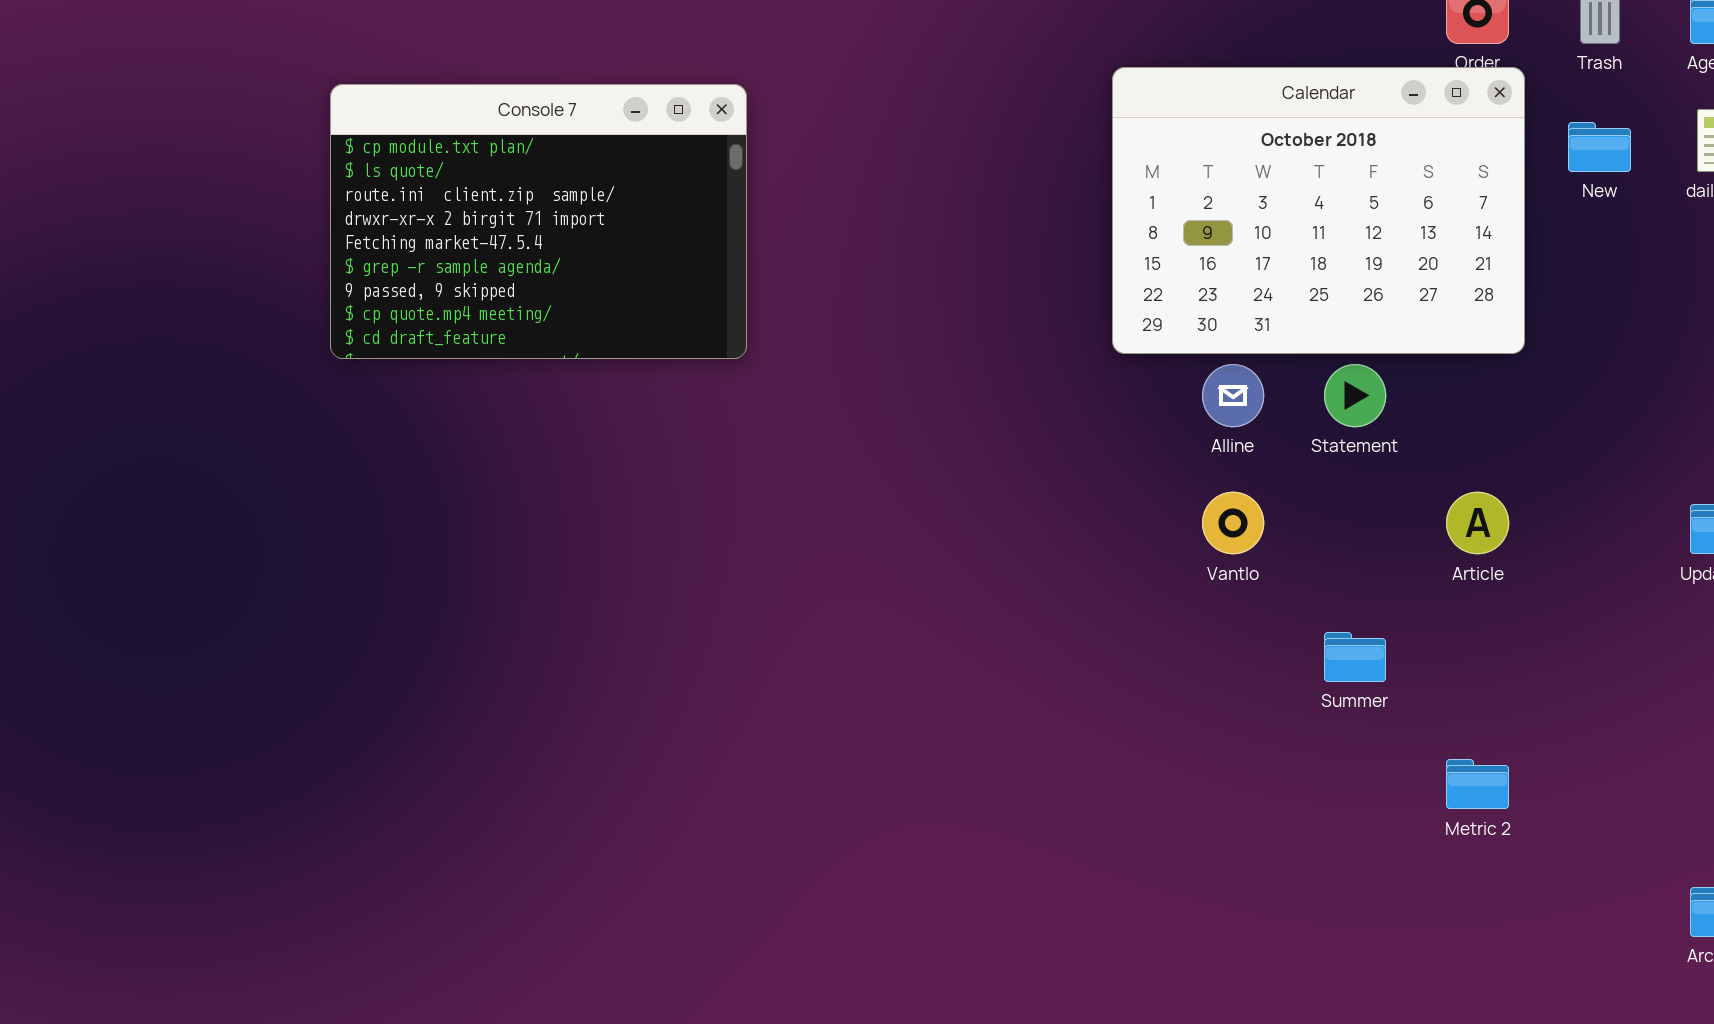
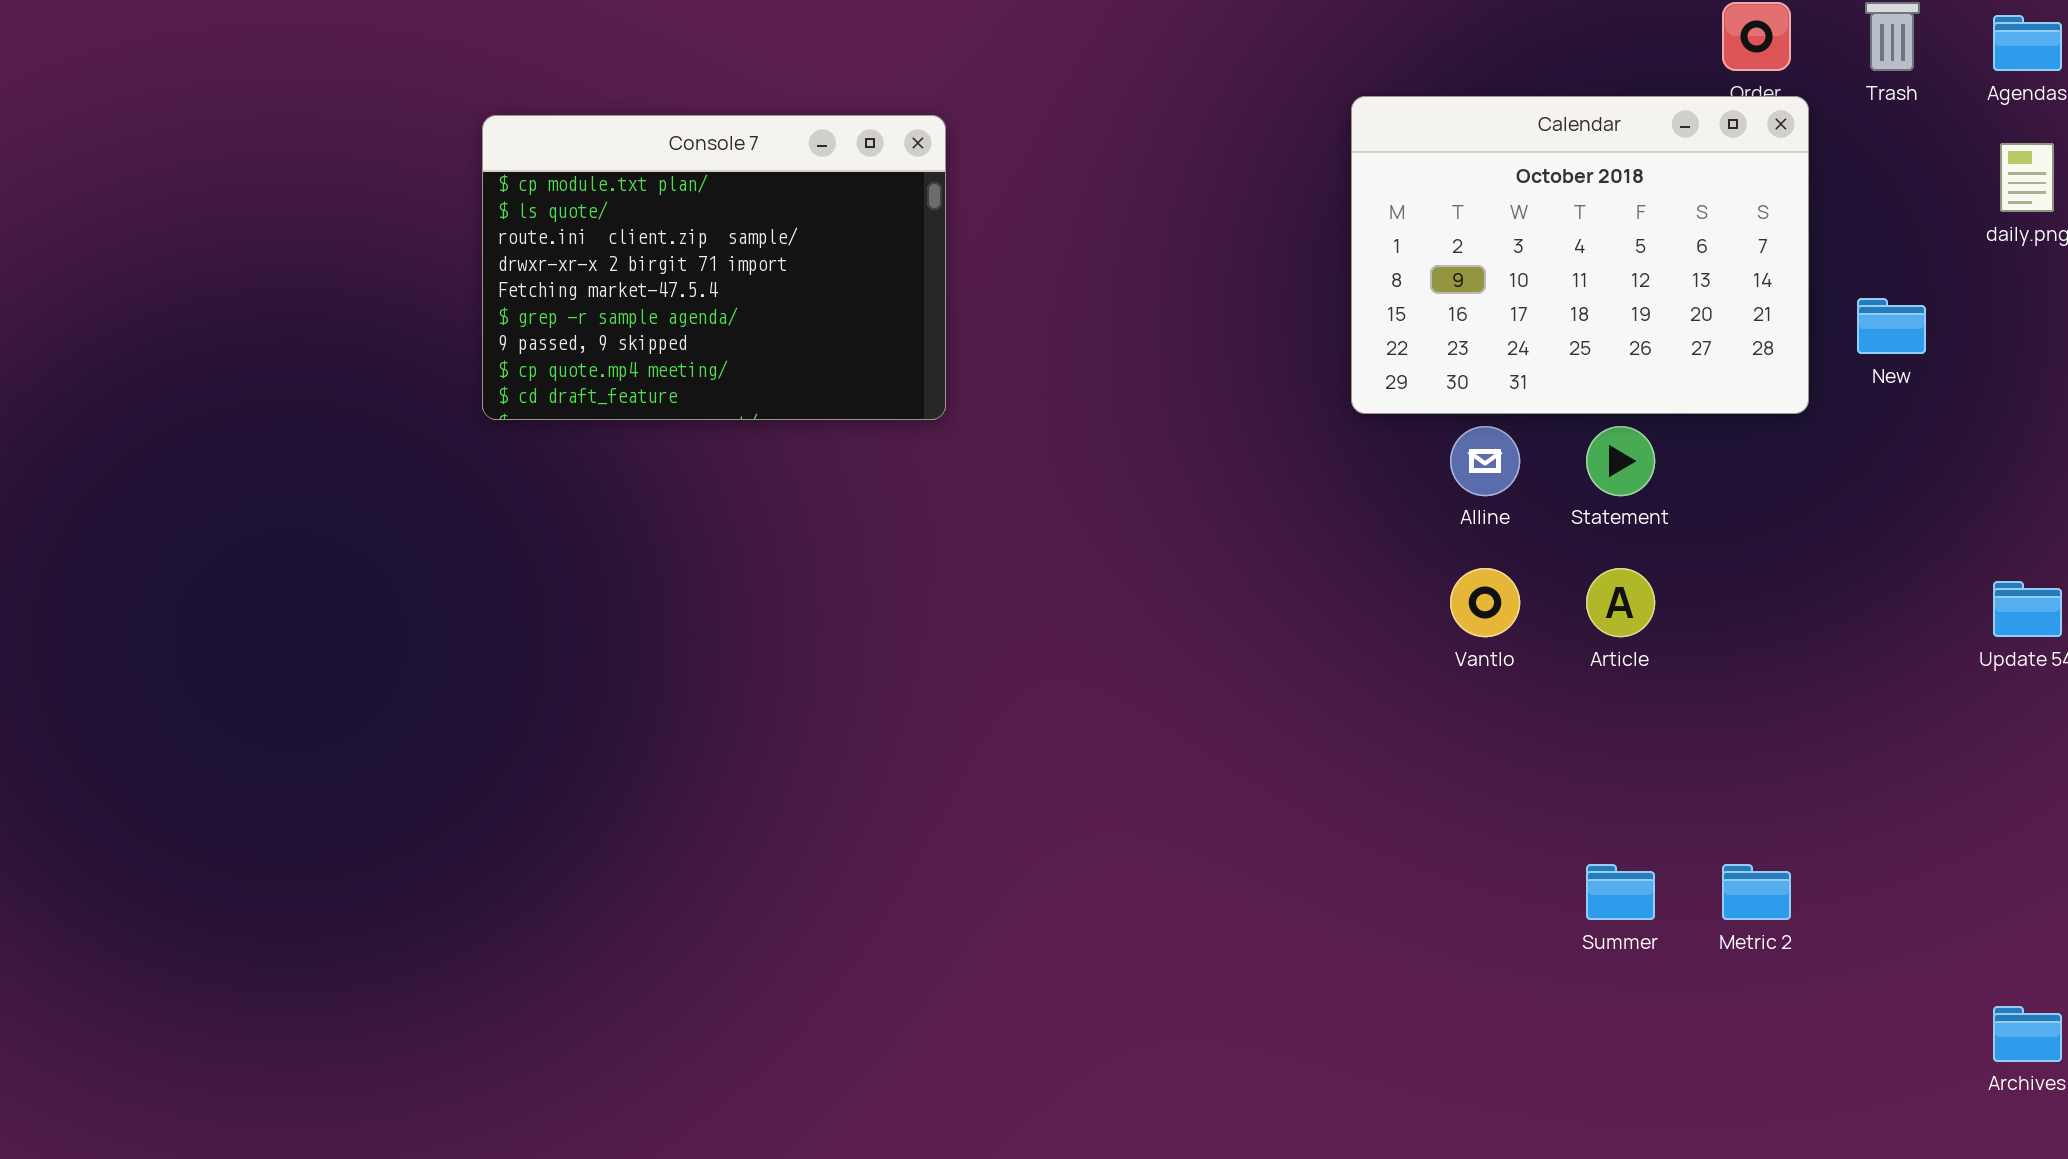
New: [1568,122,1631,172] -> [1857,298,1926,354], moved
Article: [1446,492,1509,554] -> [1586,568,1655,637], moved
Summer: [1324,632,1386,682] -> [1586,864,1655,920], moved

